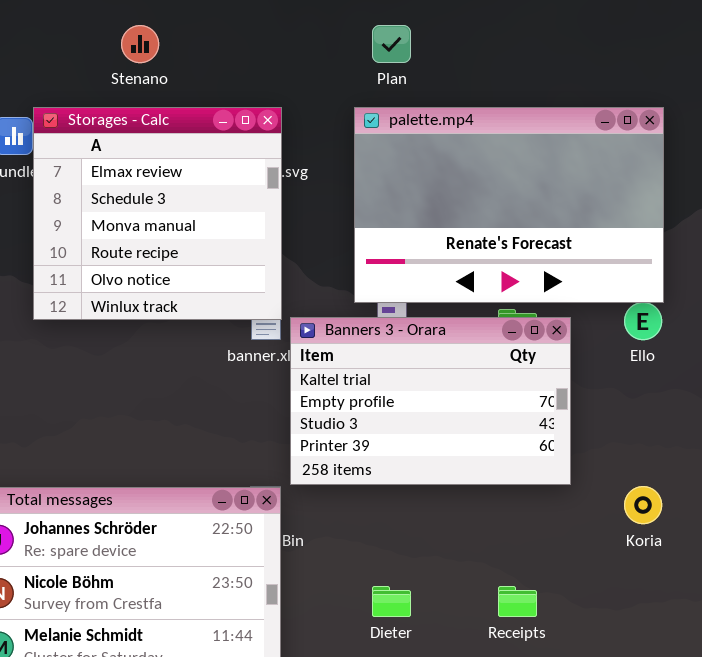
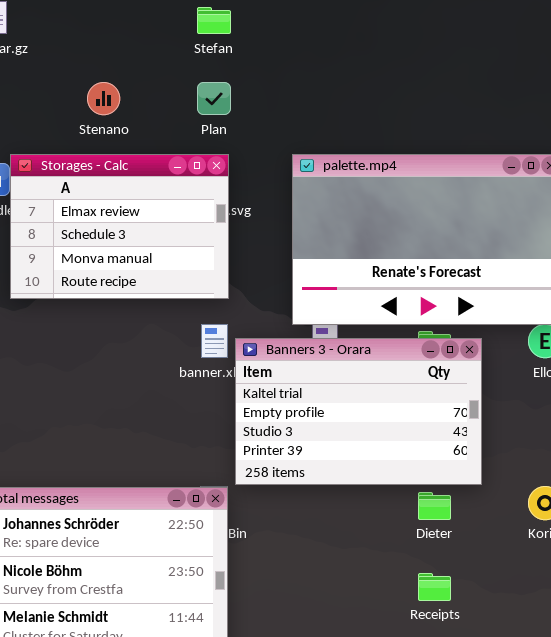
Plan: [372,25,411,63] -> [197,82,231,115], moved
Storages - Calc: [33,107,282,320] -> [10,154,229,299], resized
Dieter: [372,586,411,617] -> [418,492,451,520], moved

